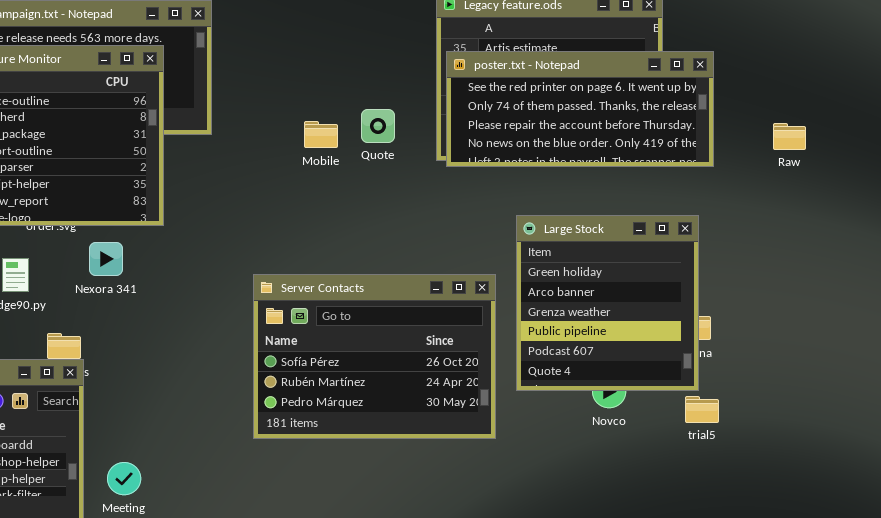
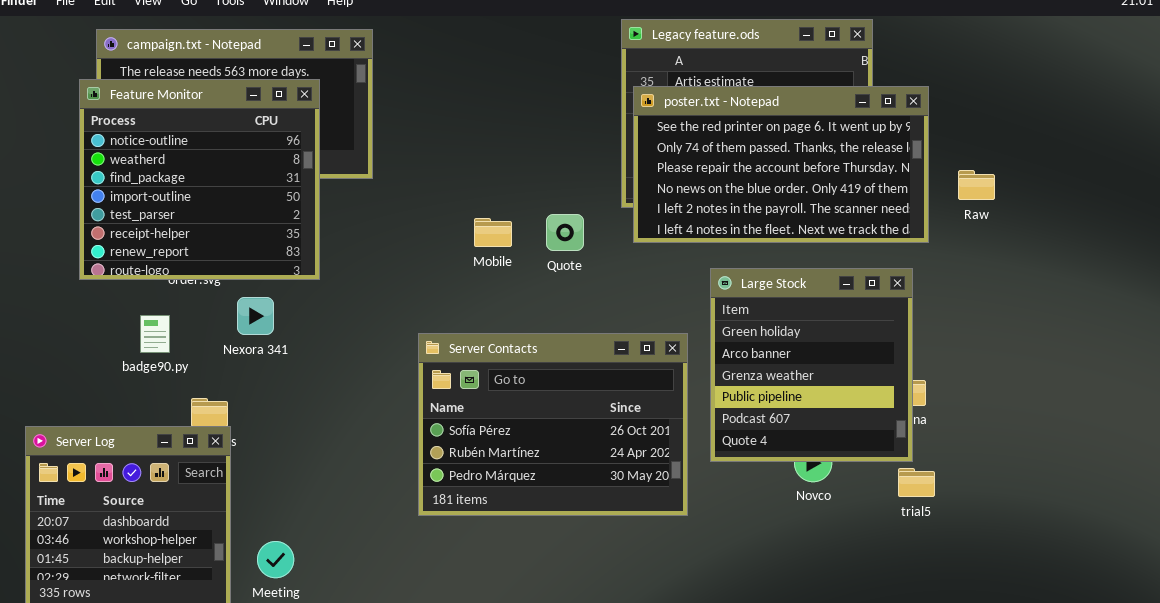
poster.txt - Notepad: [446,51,714,167] -> [633,86,929,243], resized
Quote: [361,109,395,143] -> [546,214,584,251], moved
Mobile: [304,121,338,148] -> [474,218,512,247], moved
Raw: [773,123,806,150] -> [958,170,995,200], moved

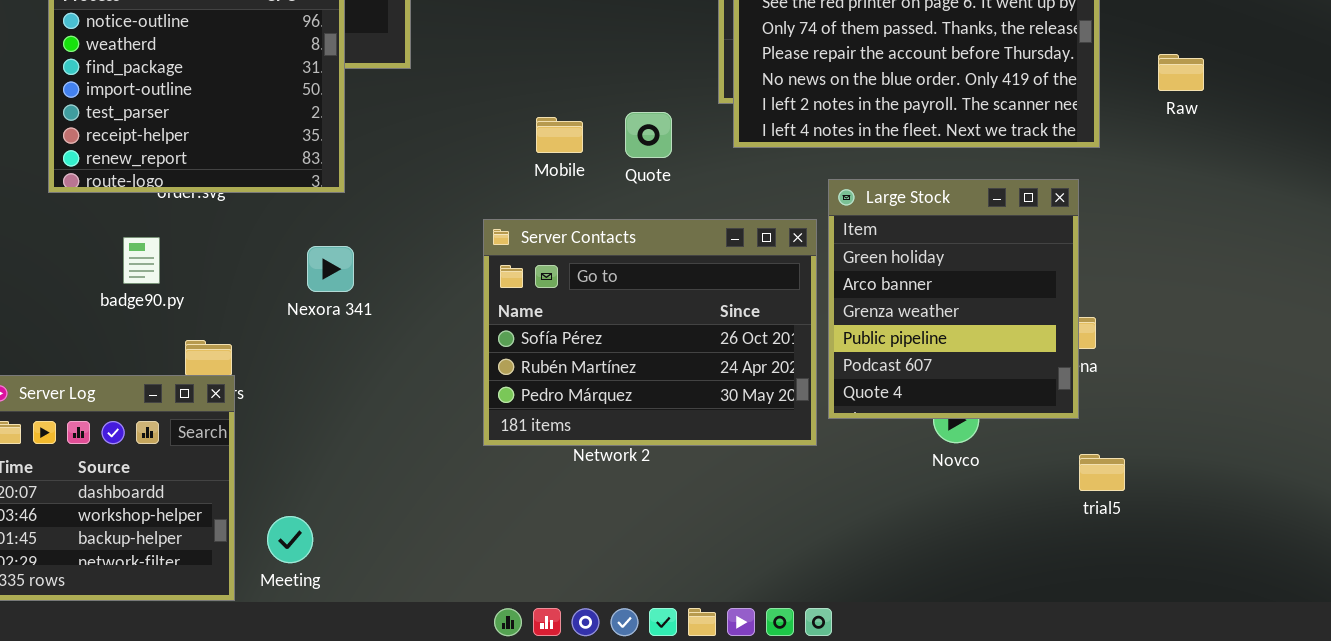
Raw: [958,170,995,200] -> [1158,54,1204,91], moved
Nexora 341: [237,297,274,335] -> [307,246,354,292], moved
Server Contacts: [418,333,688,516] -> [483,219,817,446], moved
trial5: [898,468,935,497] -> [1079,454,1125,491], moved

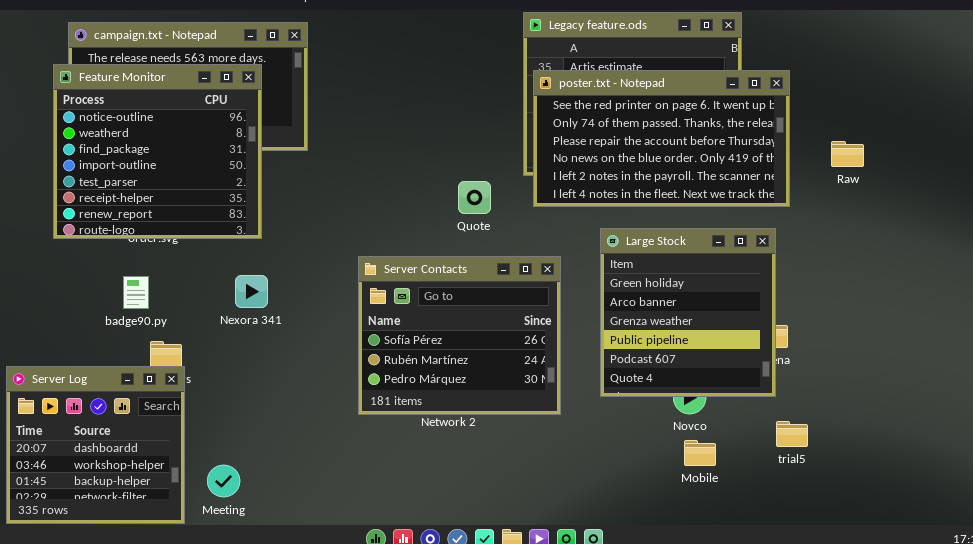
Mobile: [536,117,583,153] -> [684,440,716,466], moved
Server Contacts: [483,219,817,446] -> [358,256,561,415], resized
badge90.py: [123,237,160,284] -> [123,276,149,309], moved

